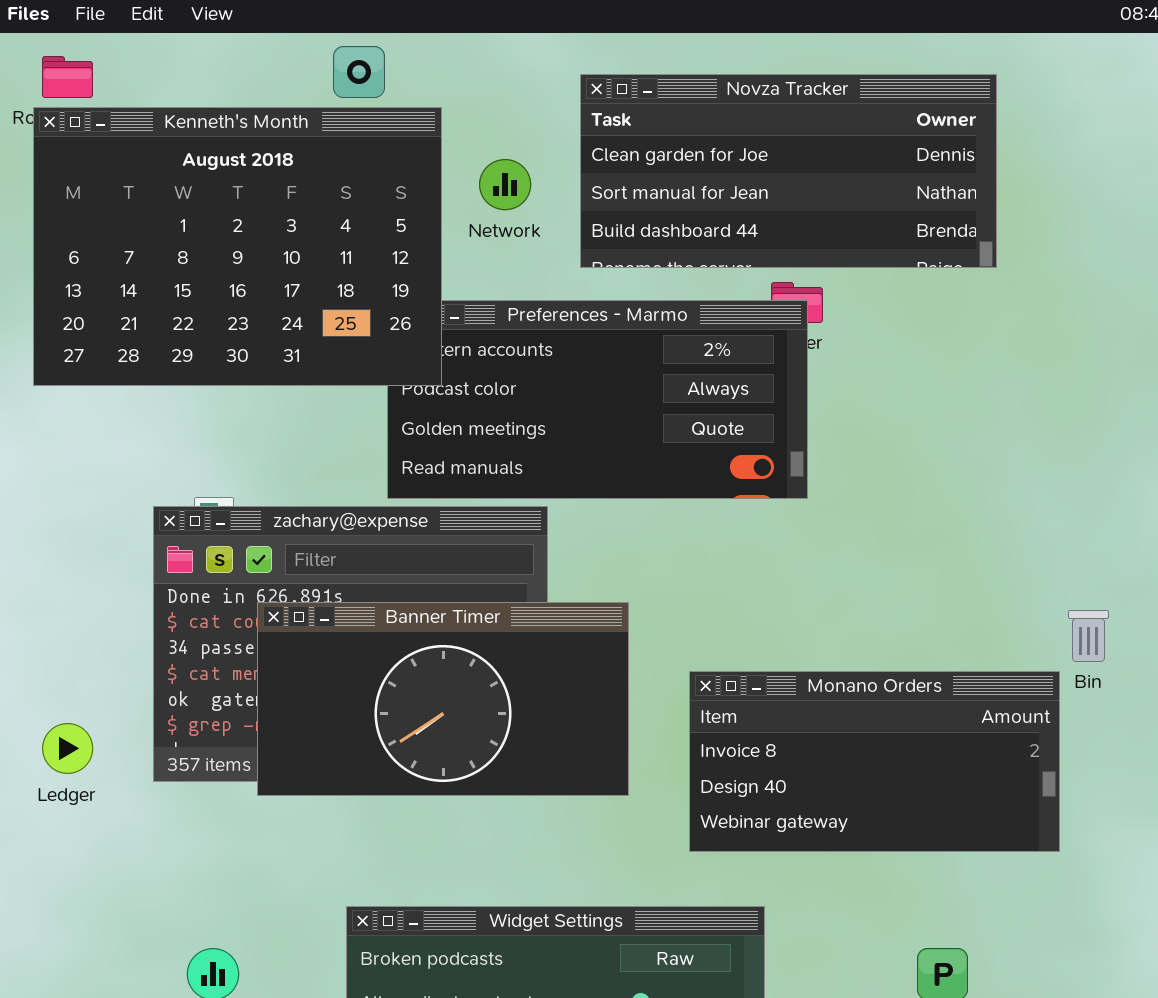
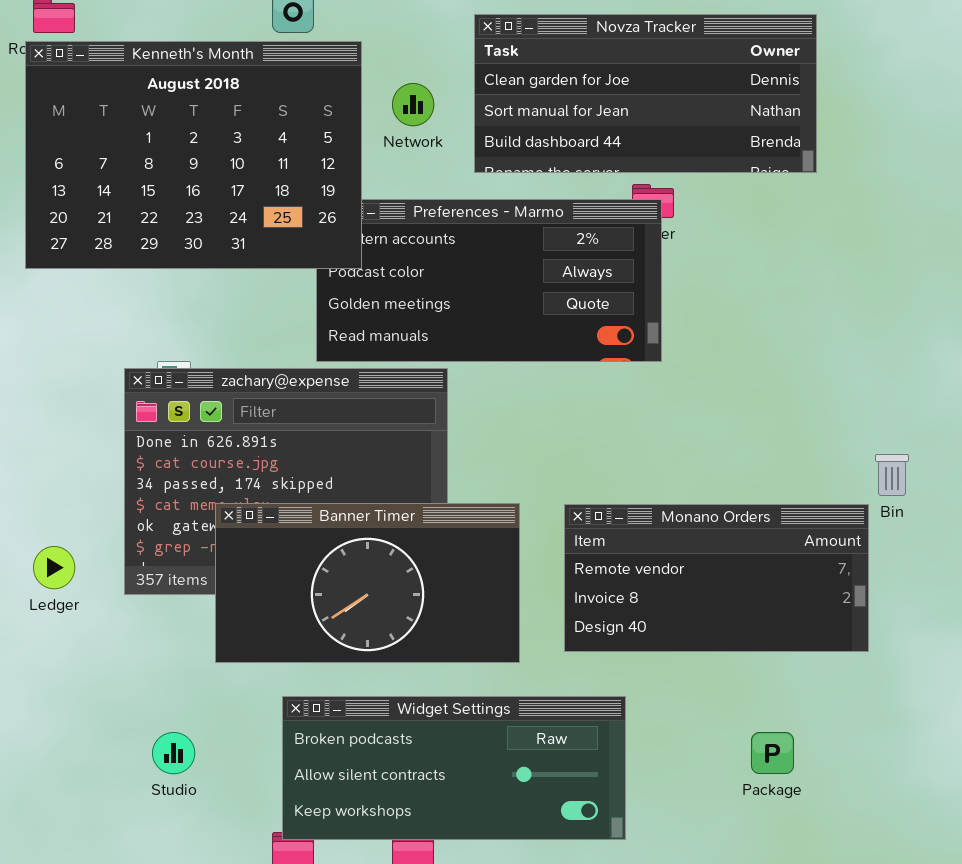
Banner Timer: [257,602,629,796] -> [215,503,520,663], moved
Monano Orders: [689,671,1060,852] -> [564,504,869,652], scrolled up 1 row

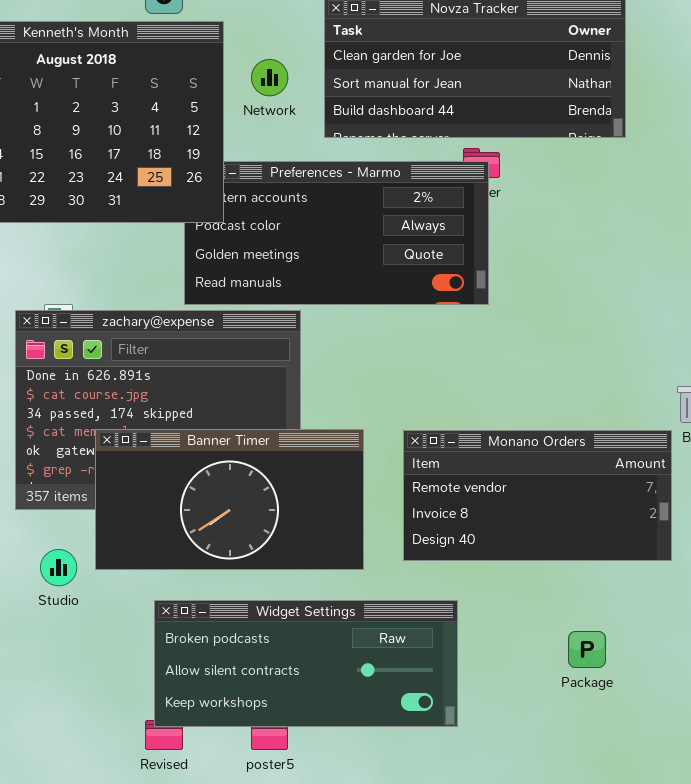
Studio: [152,732,195,774] -> [40,549,77,586], moved

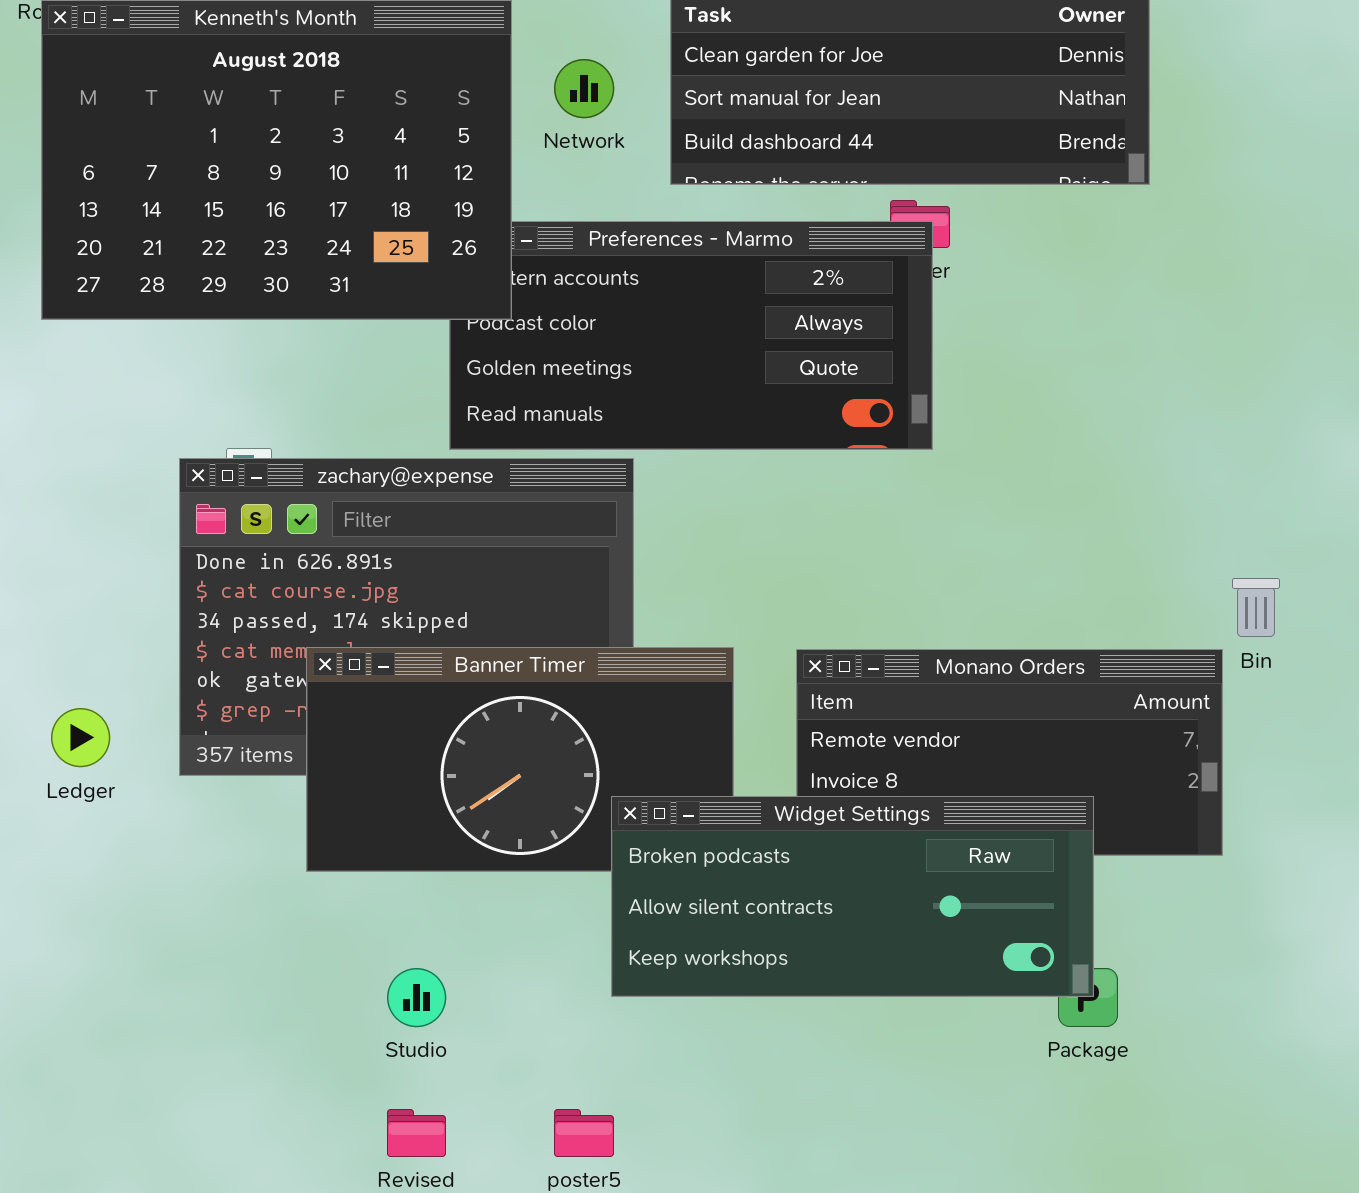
Studio: [40,549,77,586] -> [387,968,446,1027], moved
Widget Settings: [154,600,458,727] -> [611,796,1094,997], moved

